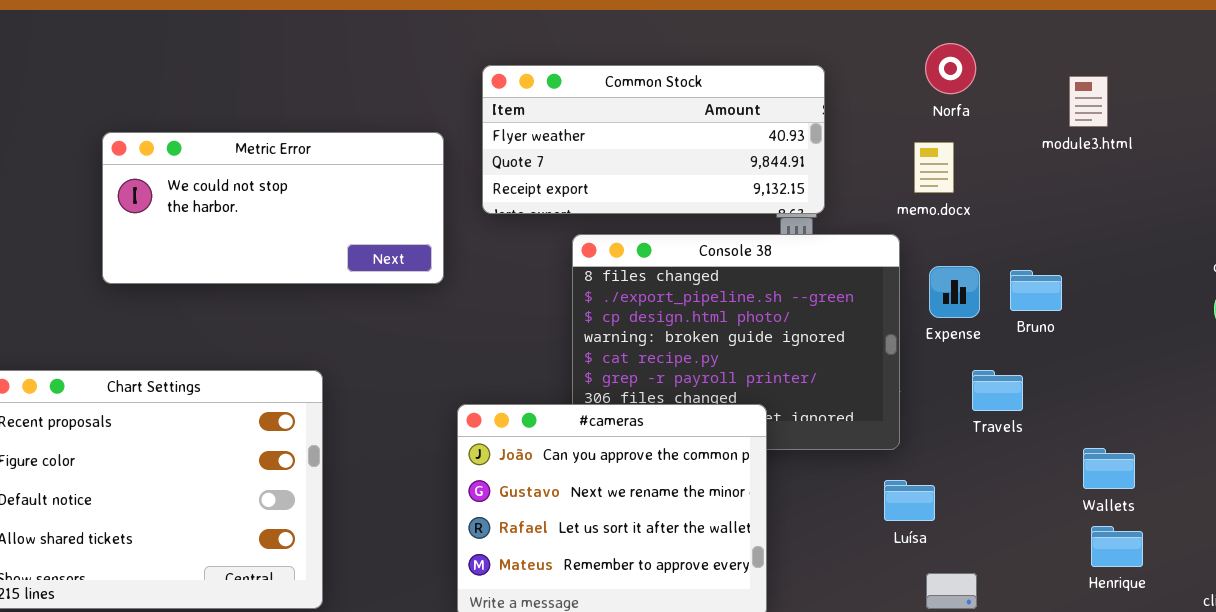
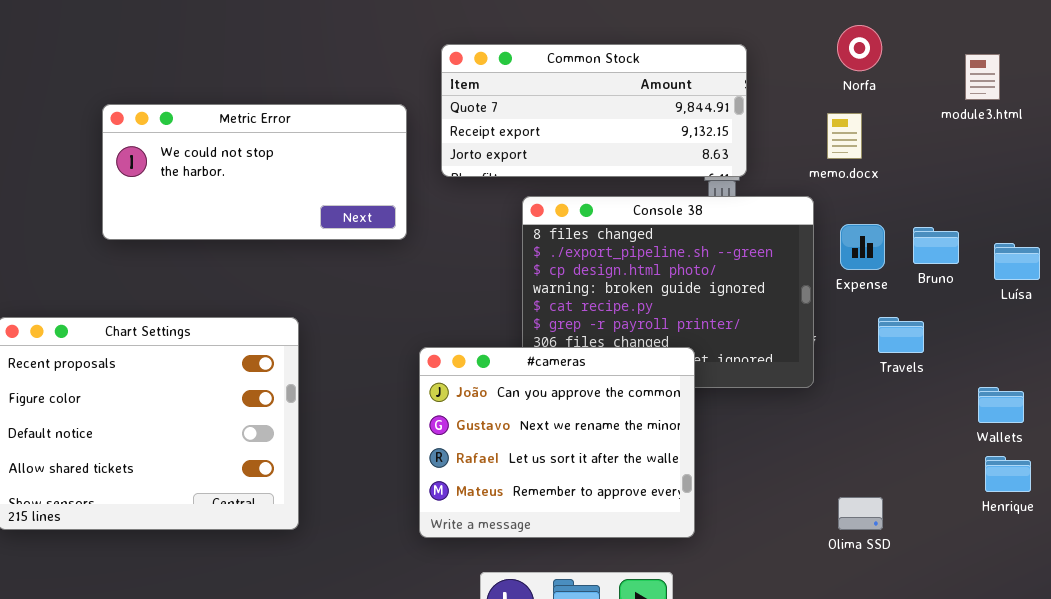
Common Stock: [482,65,825,214] -> [441,44,747,177], scrolled down 1 row
Luísa: [884,480,935,521] -> [994,243,1040,280], moved

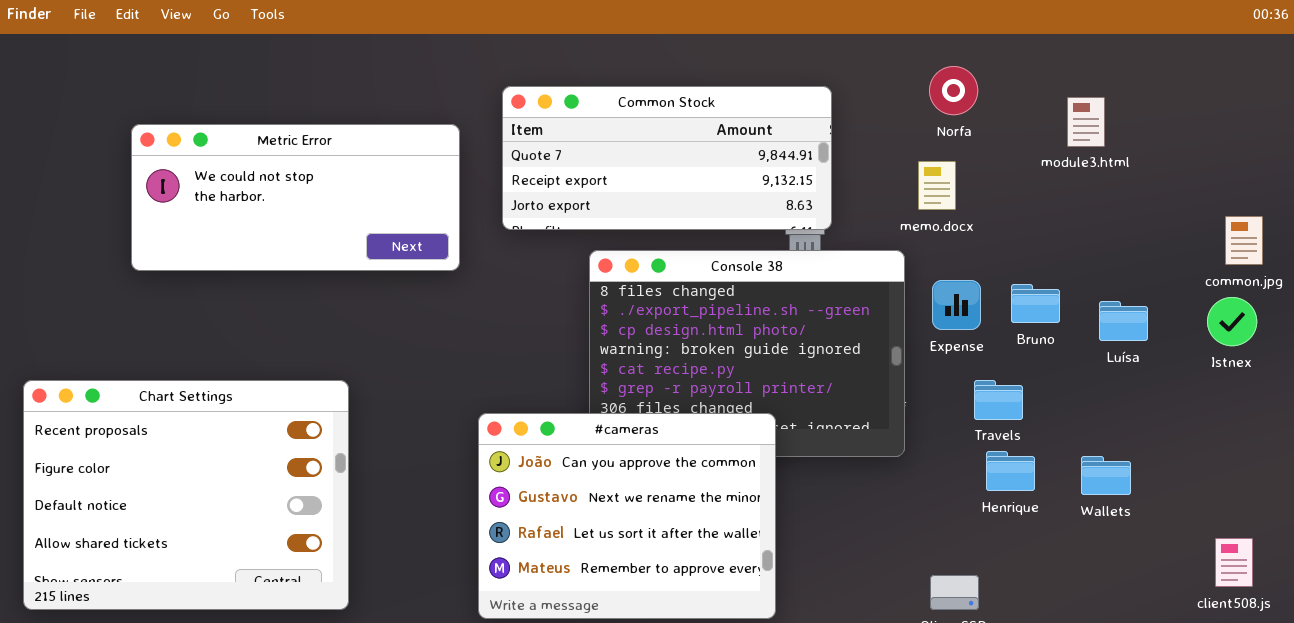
Metric Error: [102,104,407,240] -> [131,124,460,271], moved
Henrique: [985,456,1031,492] -> [986,451,1035,491], moved

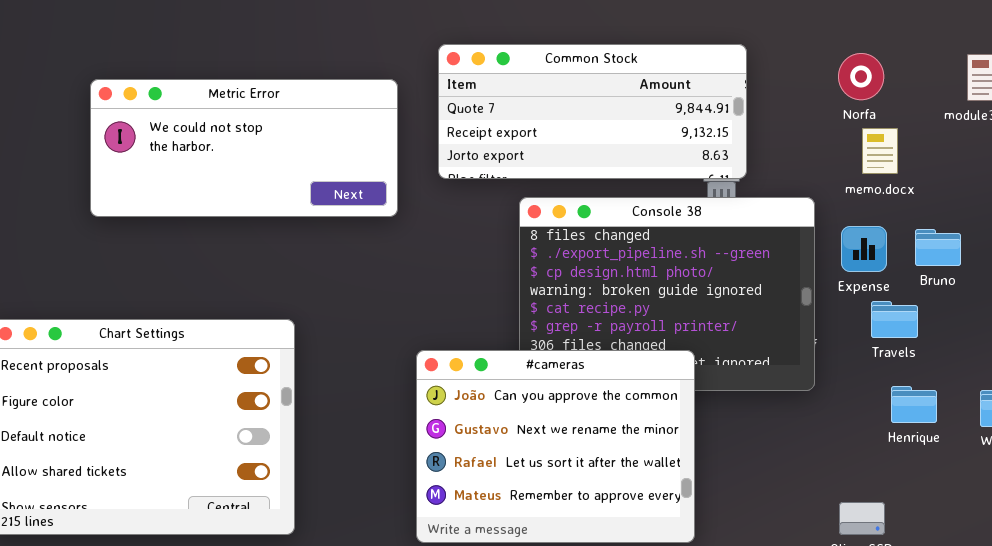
Norfa: [929,66,978,115] -> [838,53,884,100], moved
memo.docx: [918,161,956,210] -> [862,128,898,174], moved
Travels: [974,380,1023,420] -> [871,301,918,338], moved

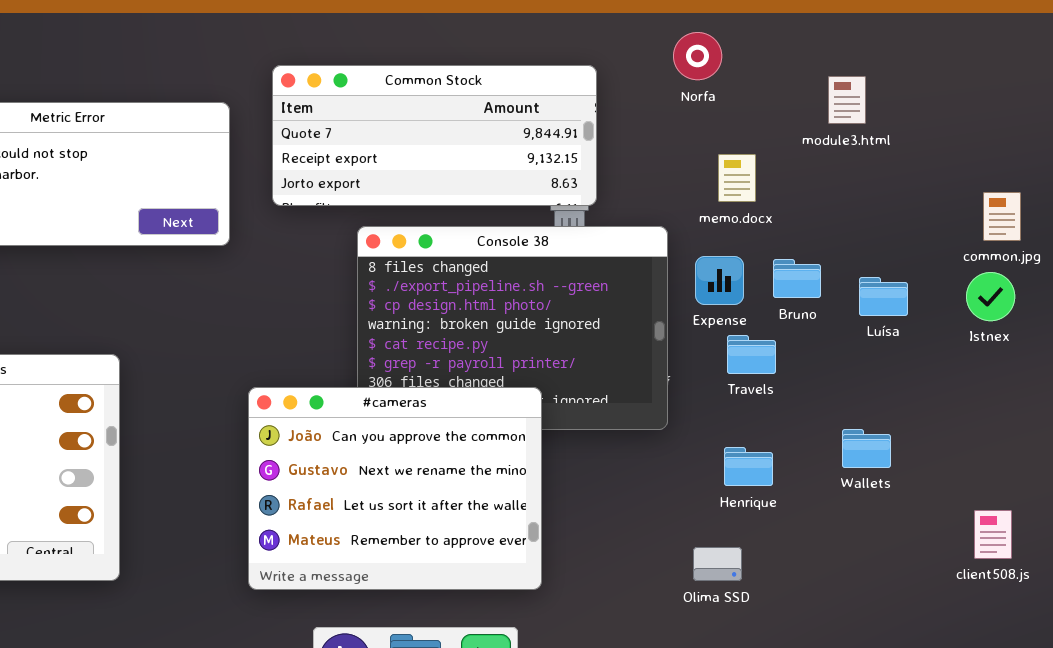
Norfa: [838,53,884,100] -> [673,32,722,80], moved
Henrique: [891,386,937,423] -> [724,447,773,486], moved

